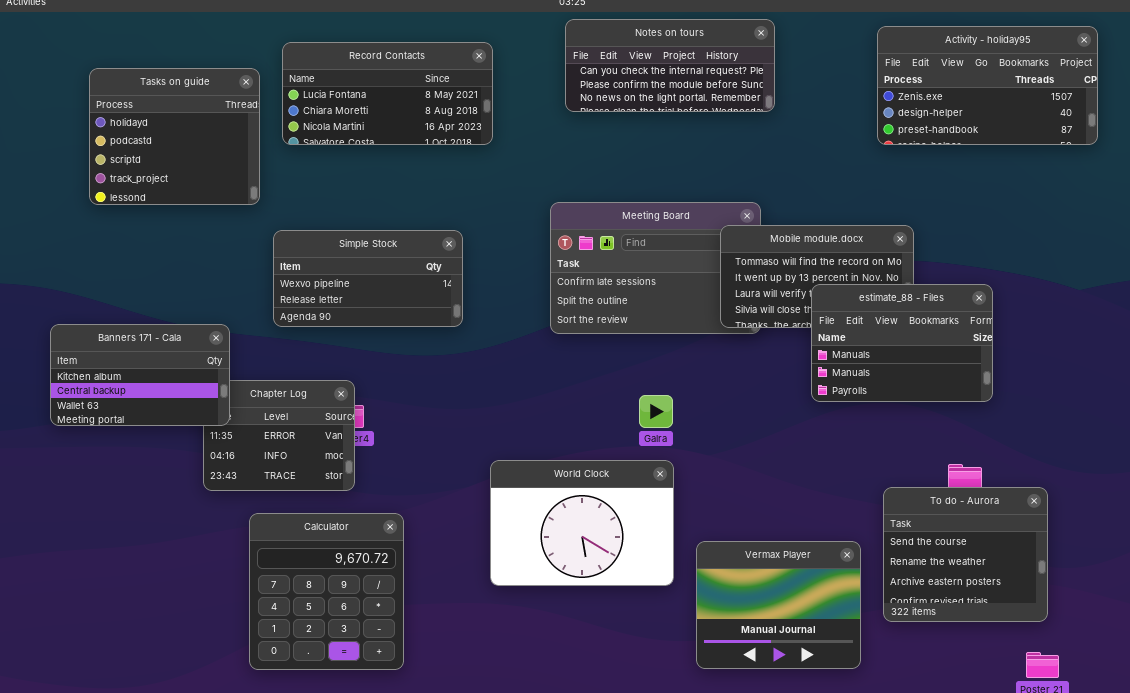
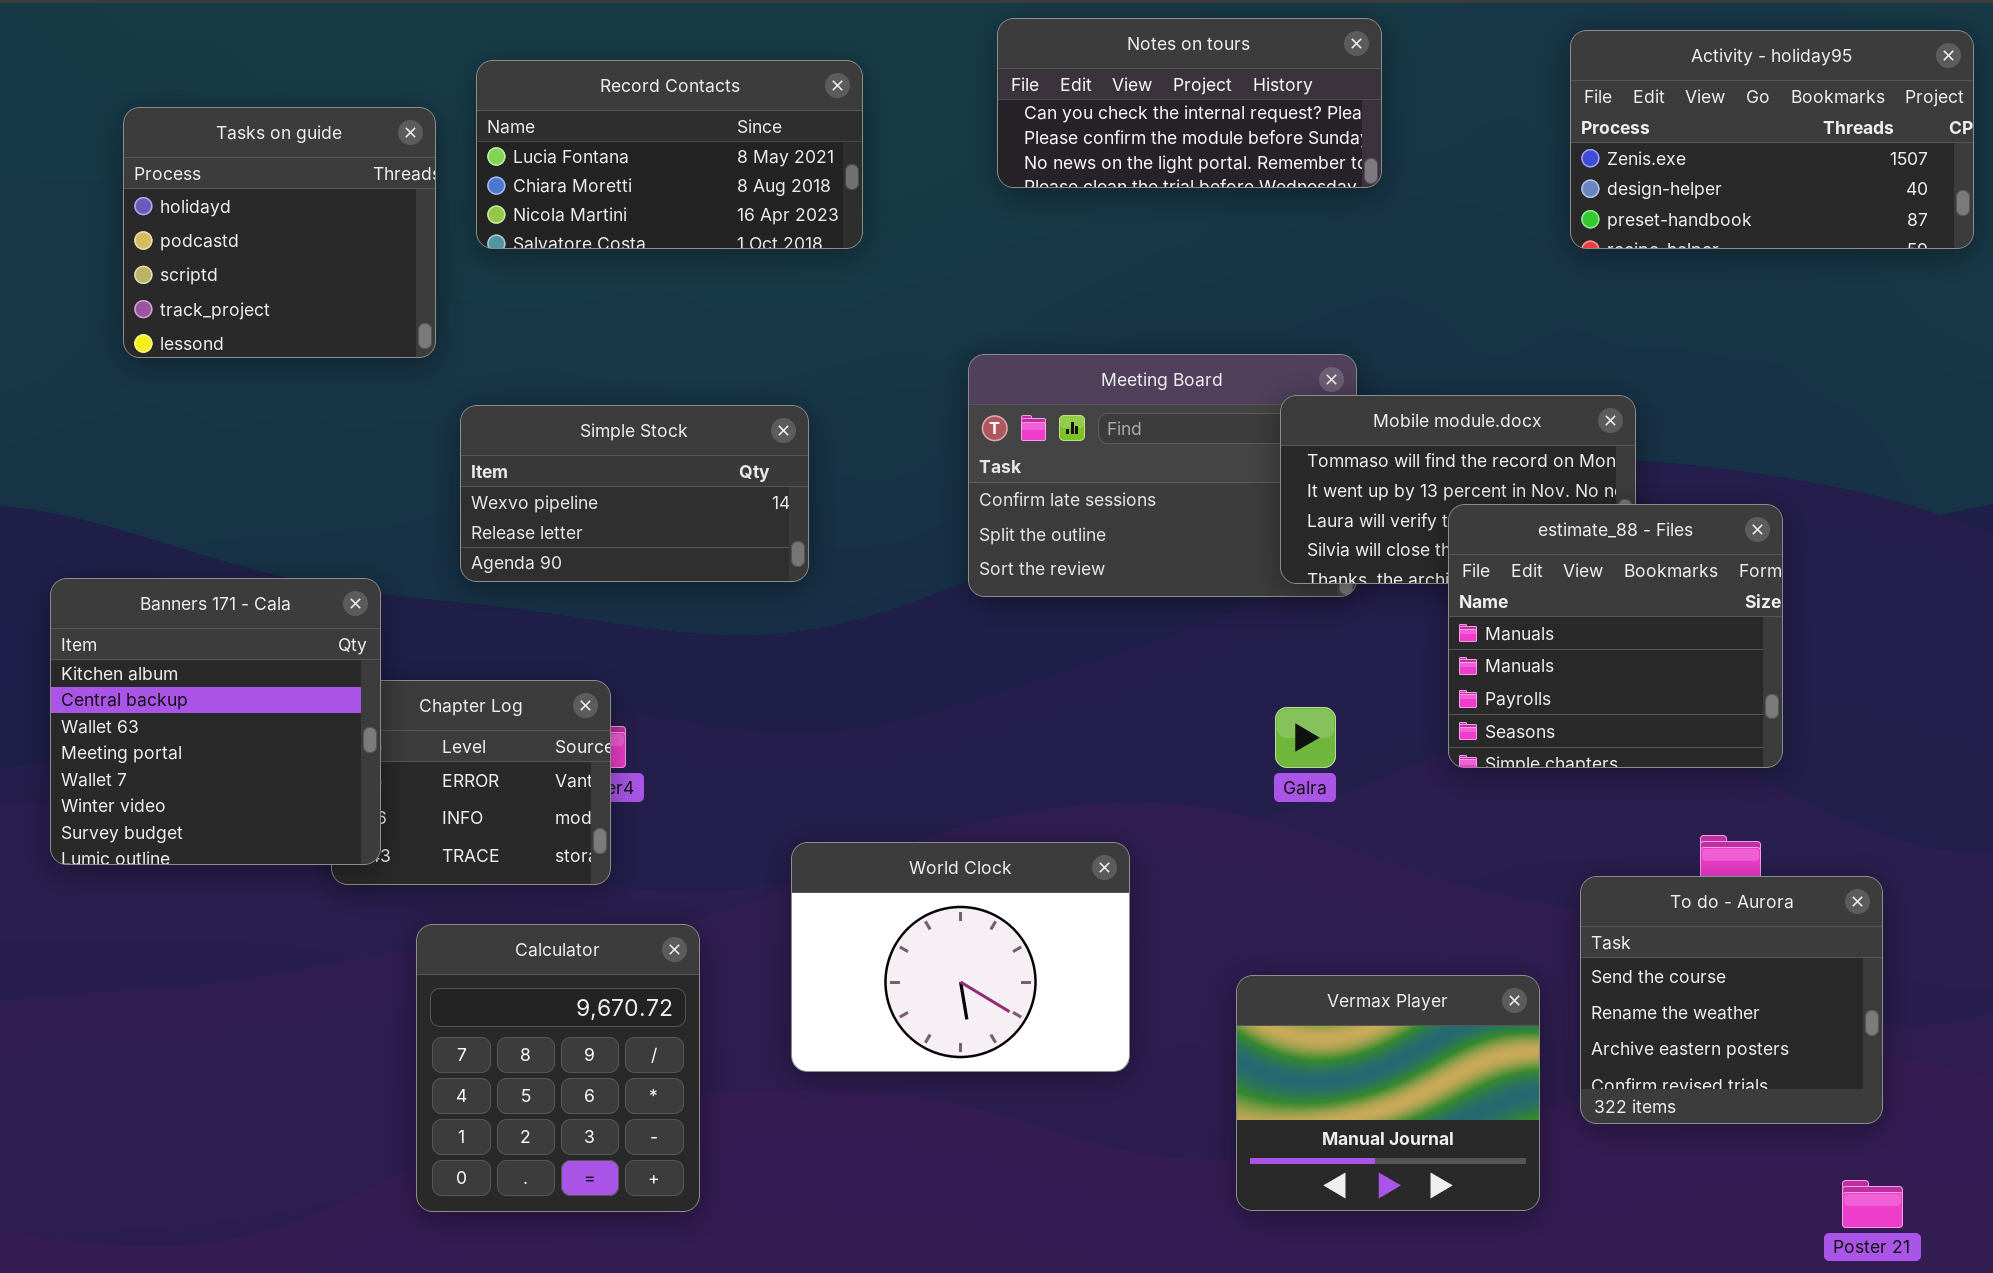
estimate_88 - Files: [811,284,993,402] -> [1448,504,1783,768], resized
Banners 171 - Cala: [50,324,230,426] -> [50,578,381,865], resized
Galra: [639,395,673,428] -> [1275,707,1336,768], moved
World Clock: [490,460,674,586] -> [791,842,1130,1072], moved

